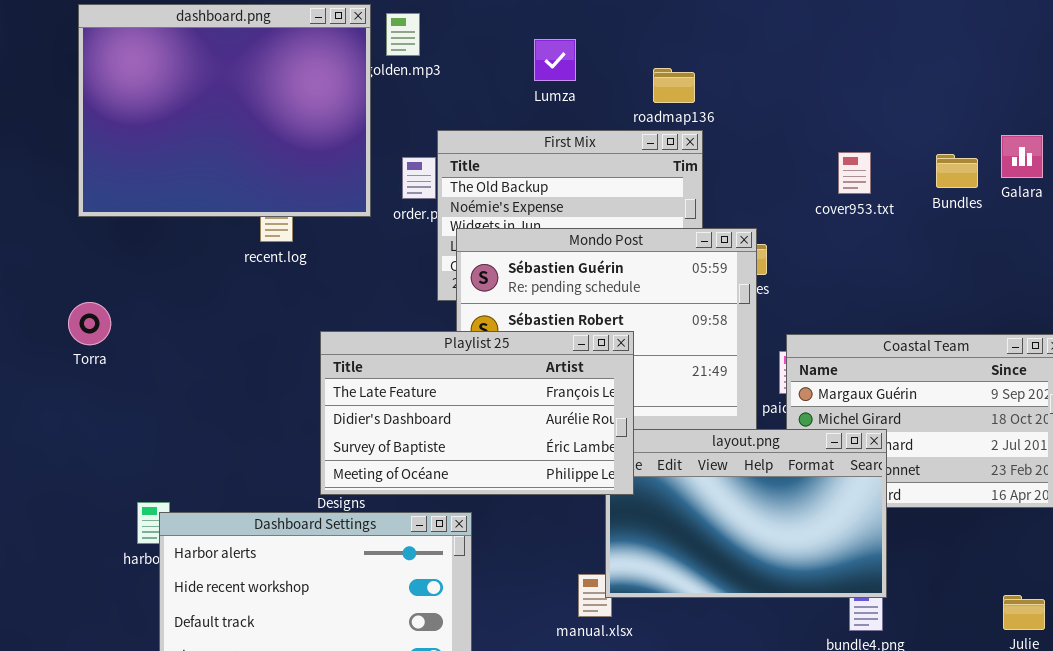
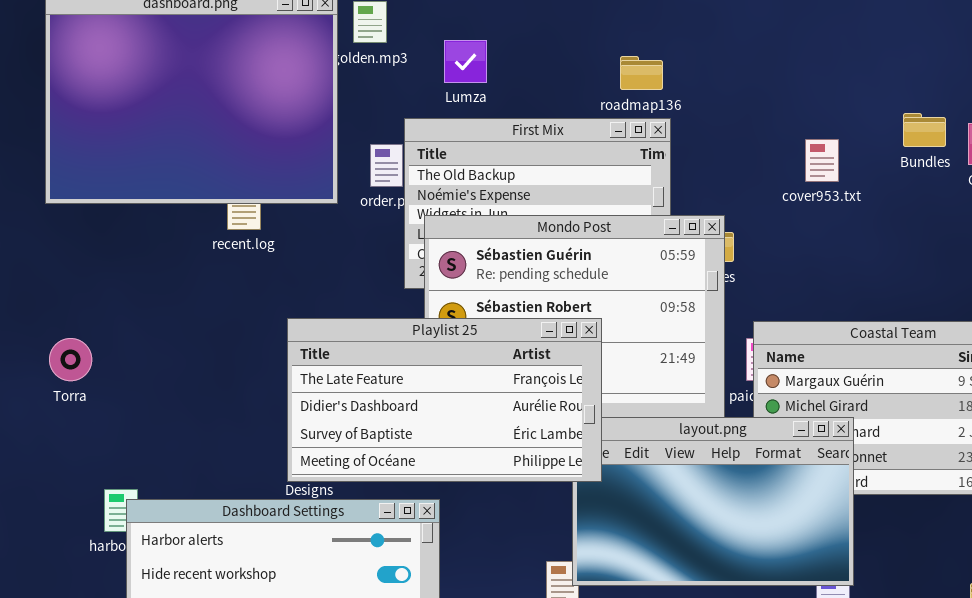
Lumza: [534,39,576,81] -> [444,40,487,83], moved
Bundles: [936,154,978,188] -> [903,113,946,147], moved
Torra: [68,302,111,345] -> [49,338,92,381], moved

